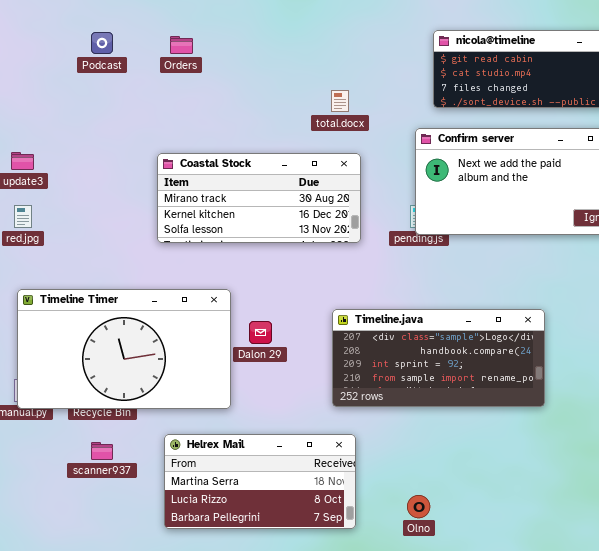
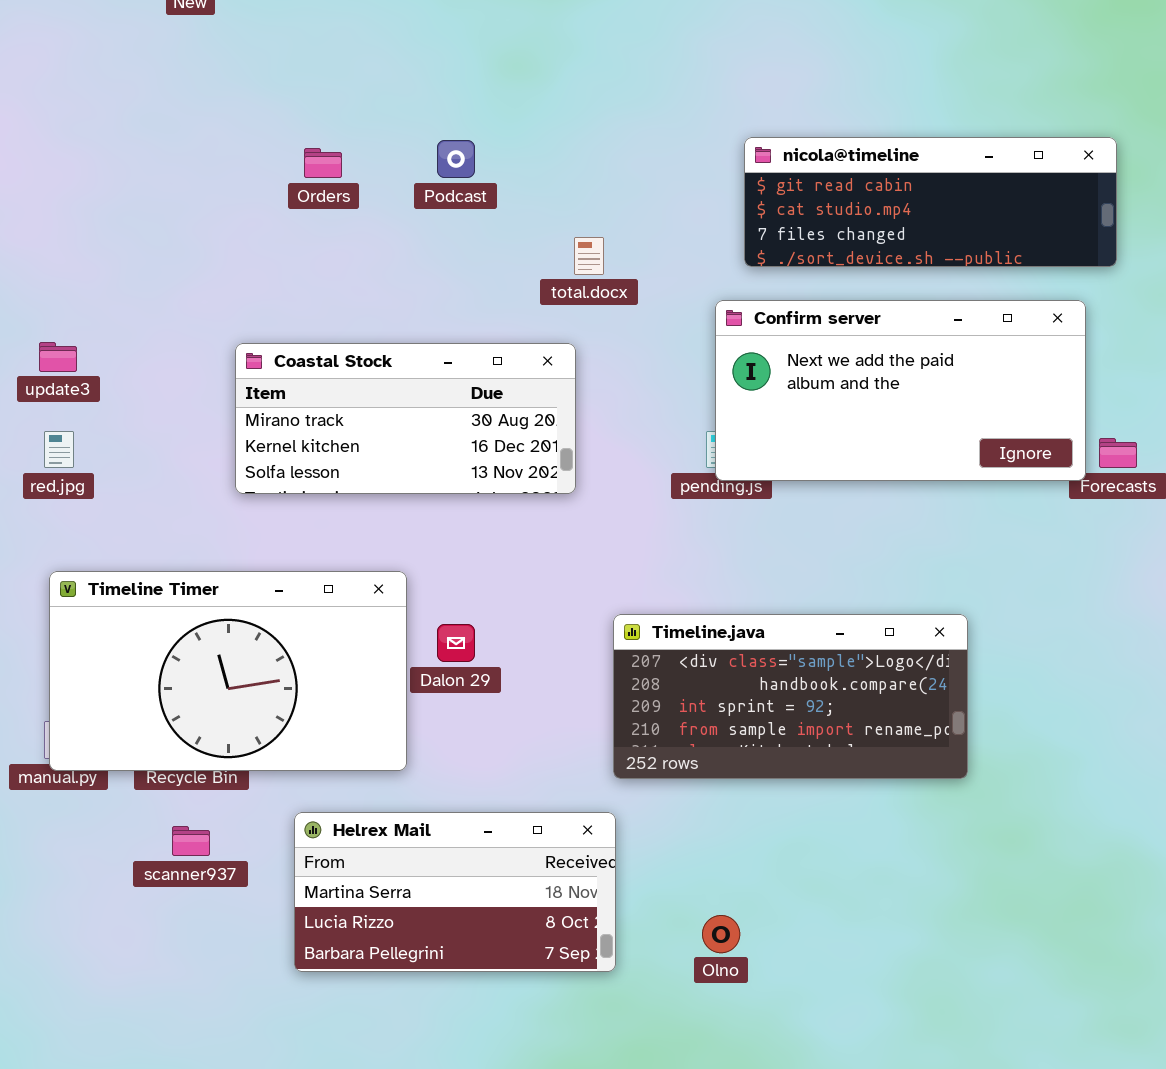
Podcast: [91,32,113,54] -> [437,140,475,178], moved
Coastal Stock: [157,153,361,243] -> [235,343,576,494], moved
Timeline.java: [332,309,545,407] -> [613,614,968,779], moved

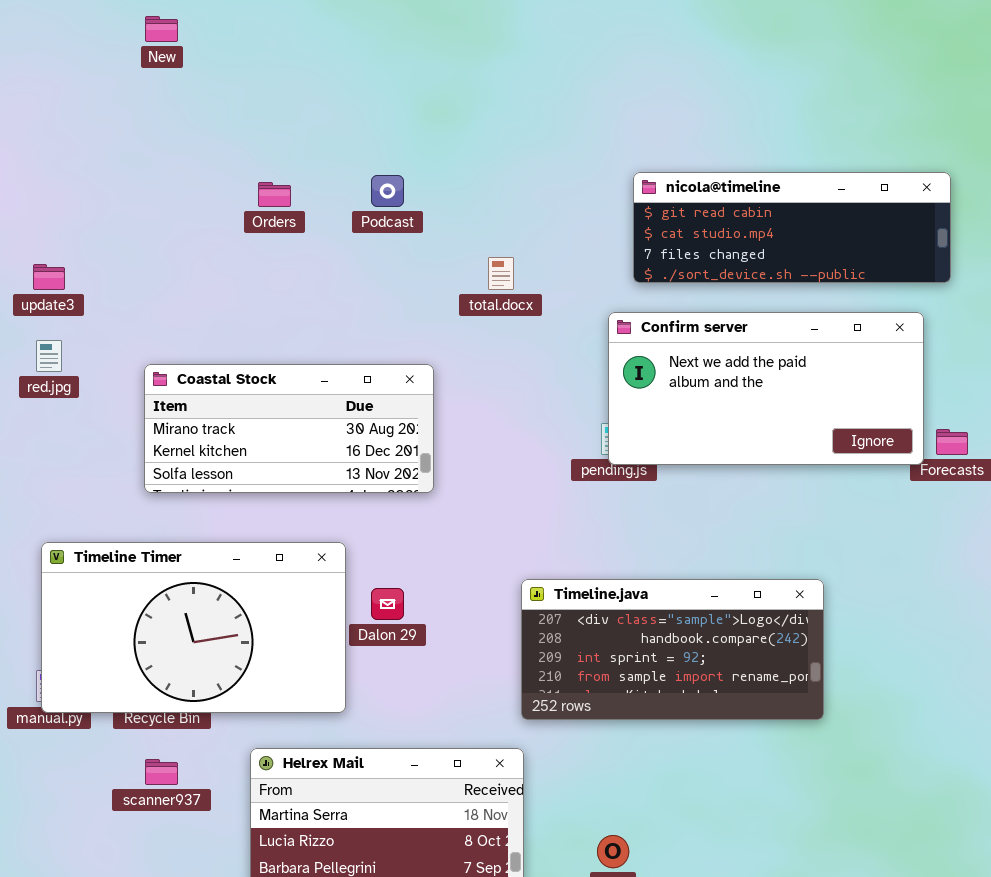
update3: [39,342,77,372] -> [33,264,65,290], moved
Coastal Stock: [235,343,576,494] -> [144,364,434,493], moved
red.jpg: [44,431,74,468] -> [36,340,62,372], moved

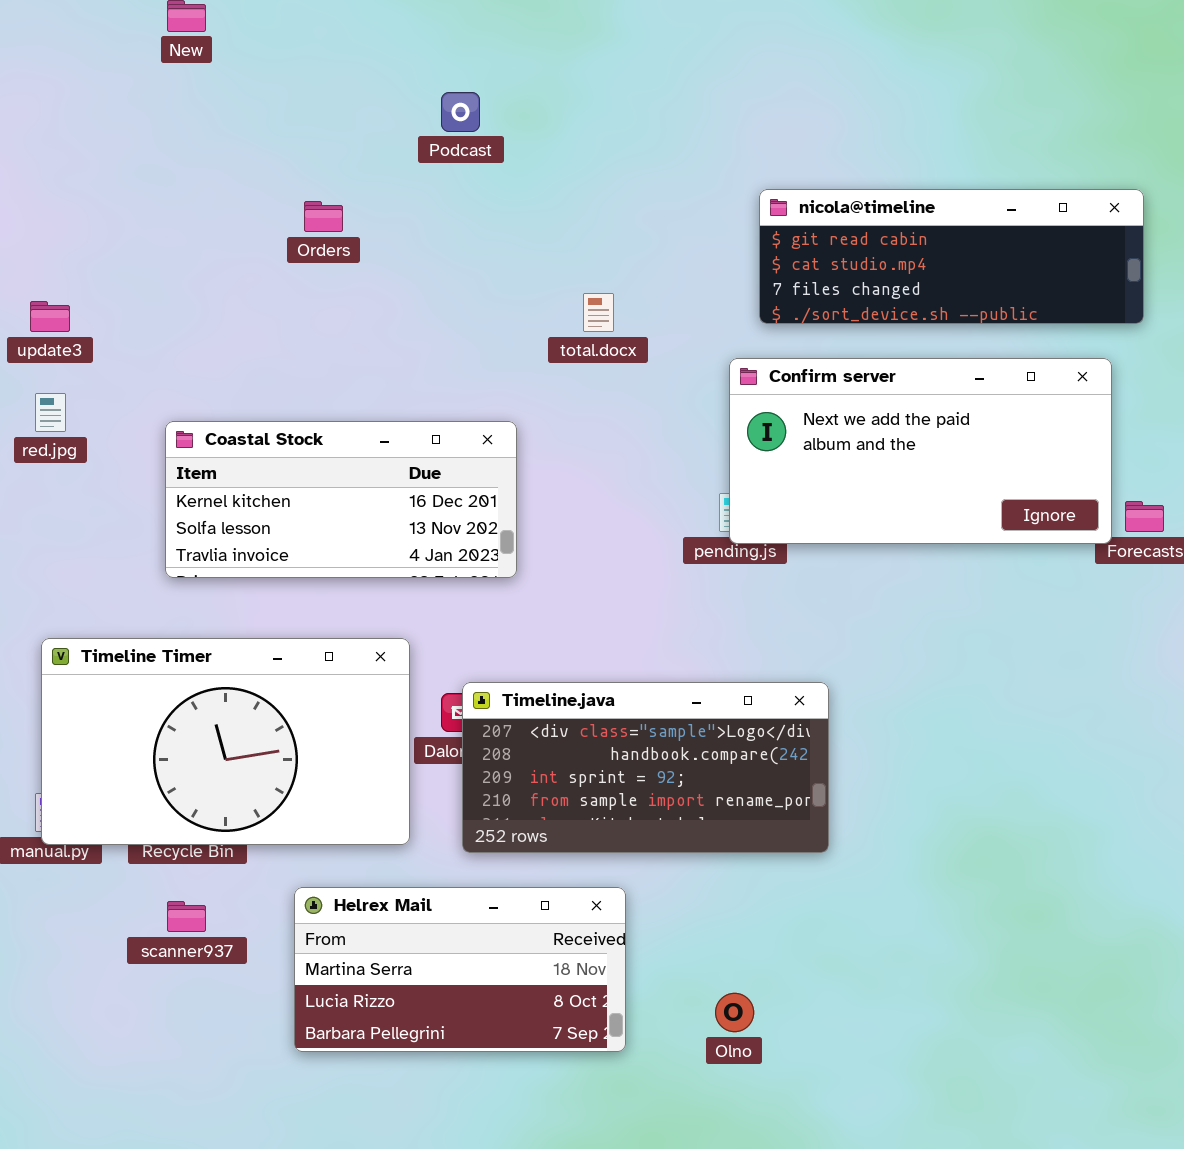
Podcast: [371,175,404,207] -> [441,92,480,132], moved
Coastal Stock: [144,364,434,493] -> [165,421,517,578], scrolled down 1 row
Timeline.java: [521,579,824,720] -> [462,682,829,853], moved

